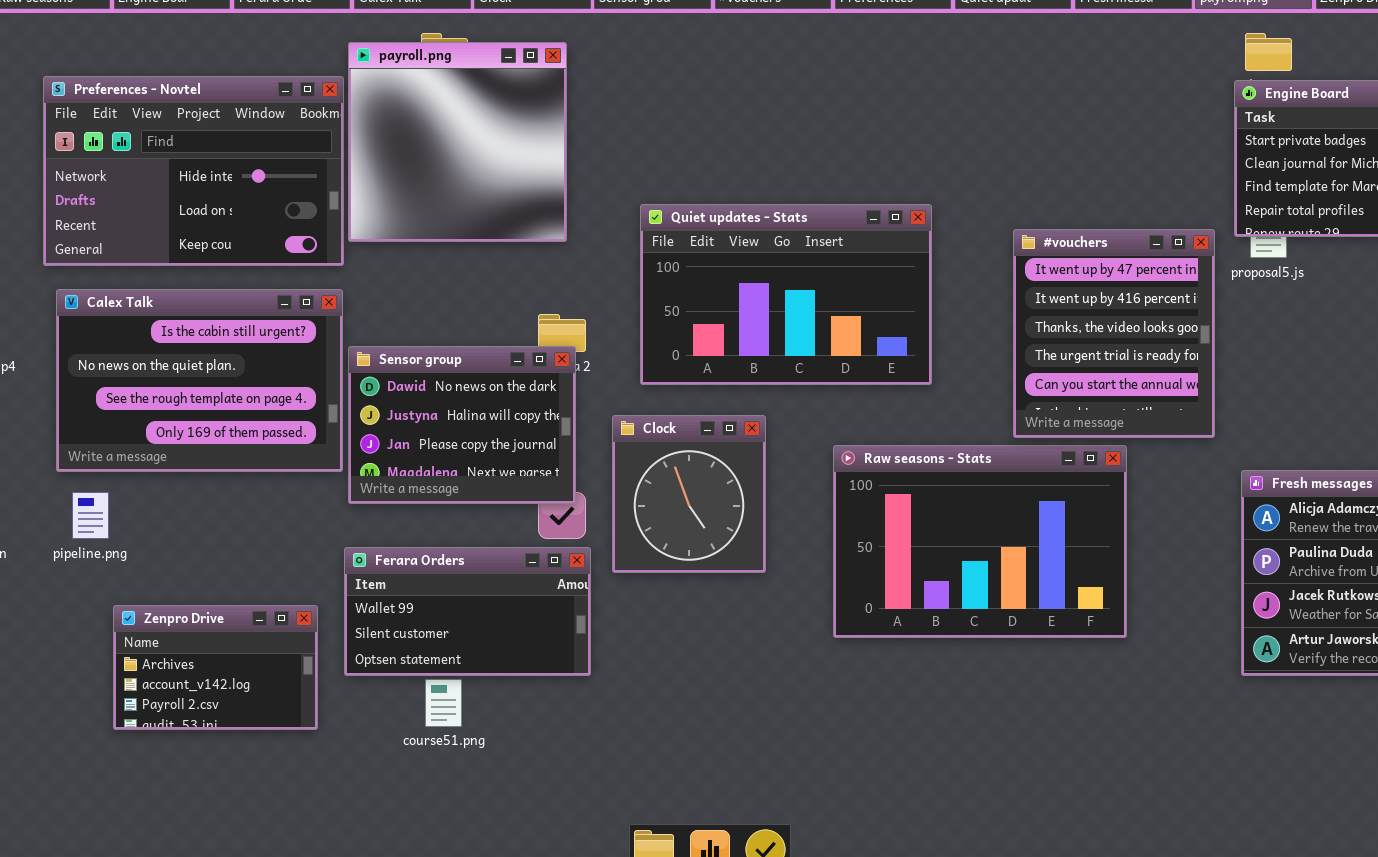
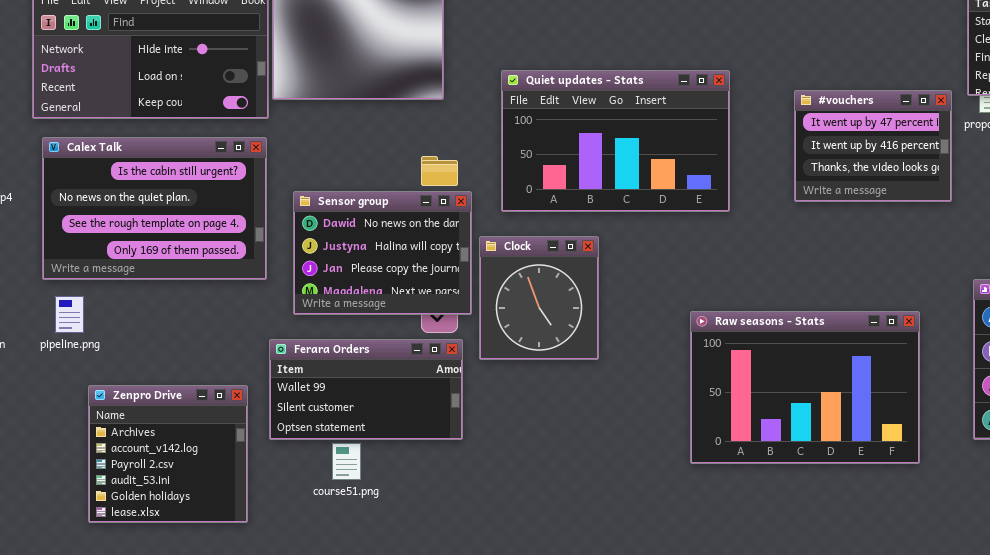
#vouchers: [1013,229,1215,438] -> [794,90,952,202], resized
Sensor group: [348,346,576,504] -> [293,191,472,315], moved
Raw seasons - Stats: [833,445,1127,638] -> [690,311,920,464], moved
Zenpro Drive: [113,605,318,730] -> [88,385,248,523], resized

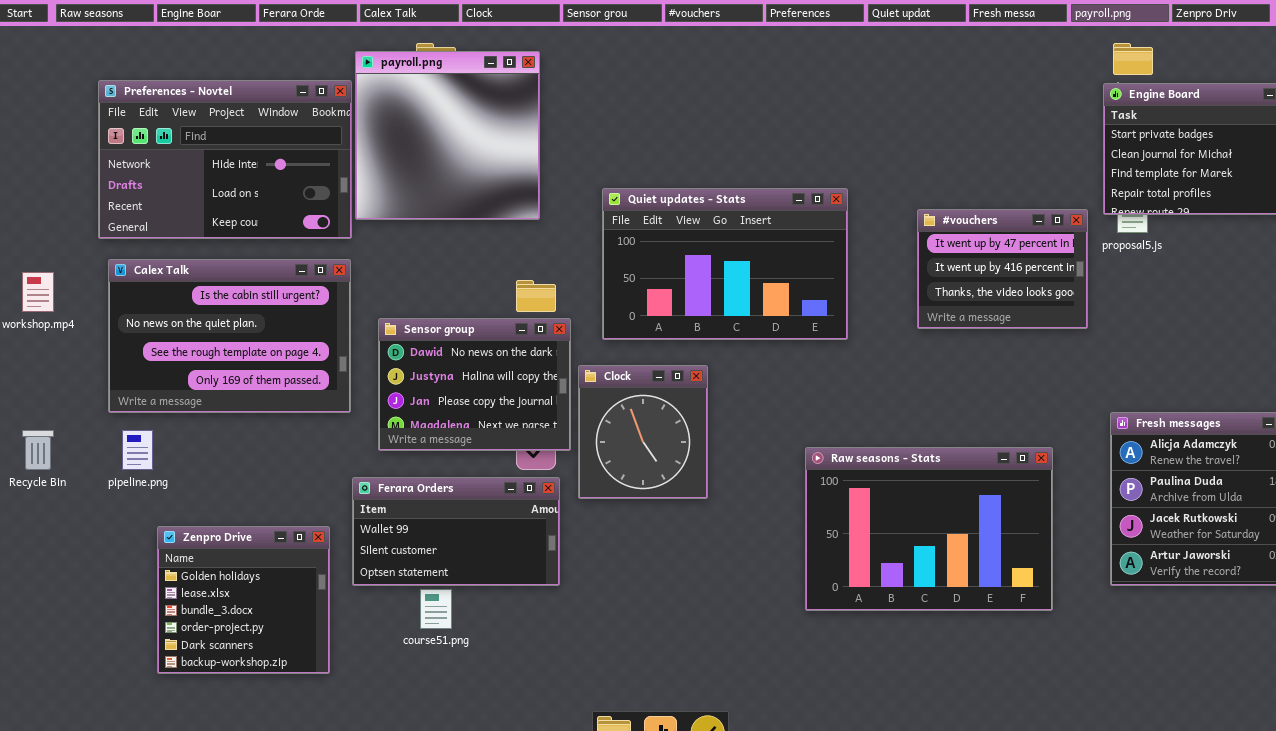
Zenpro Drive: [88,385,248,523] -> [157,526,330,674], scrolled down 4 rows

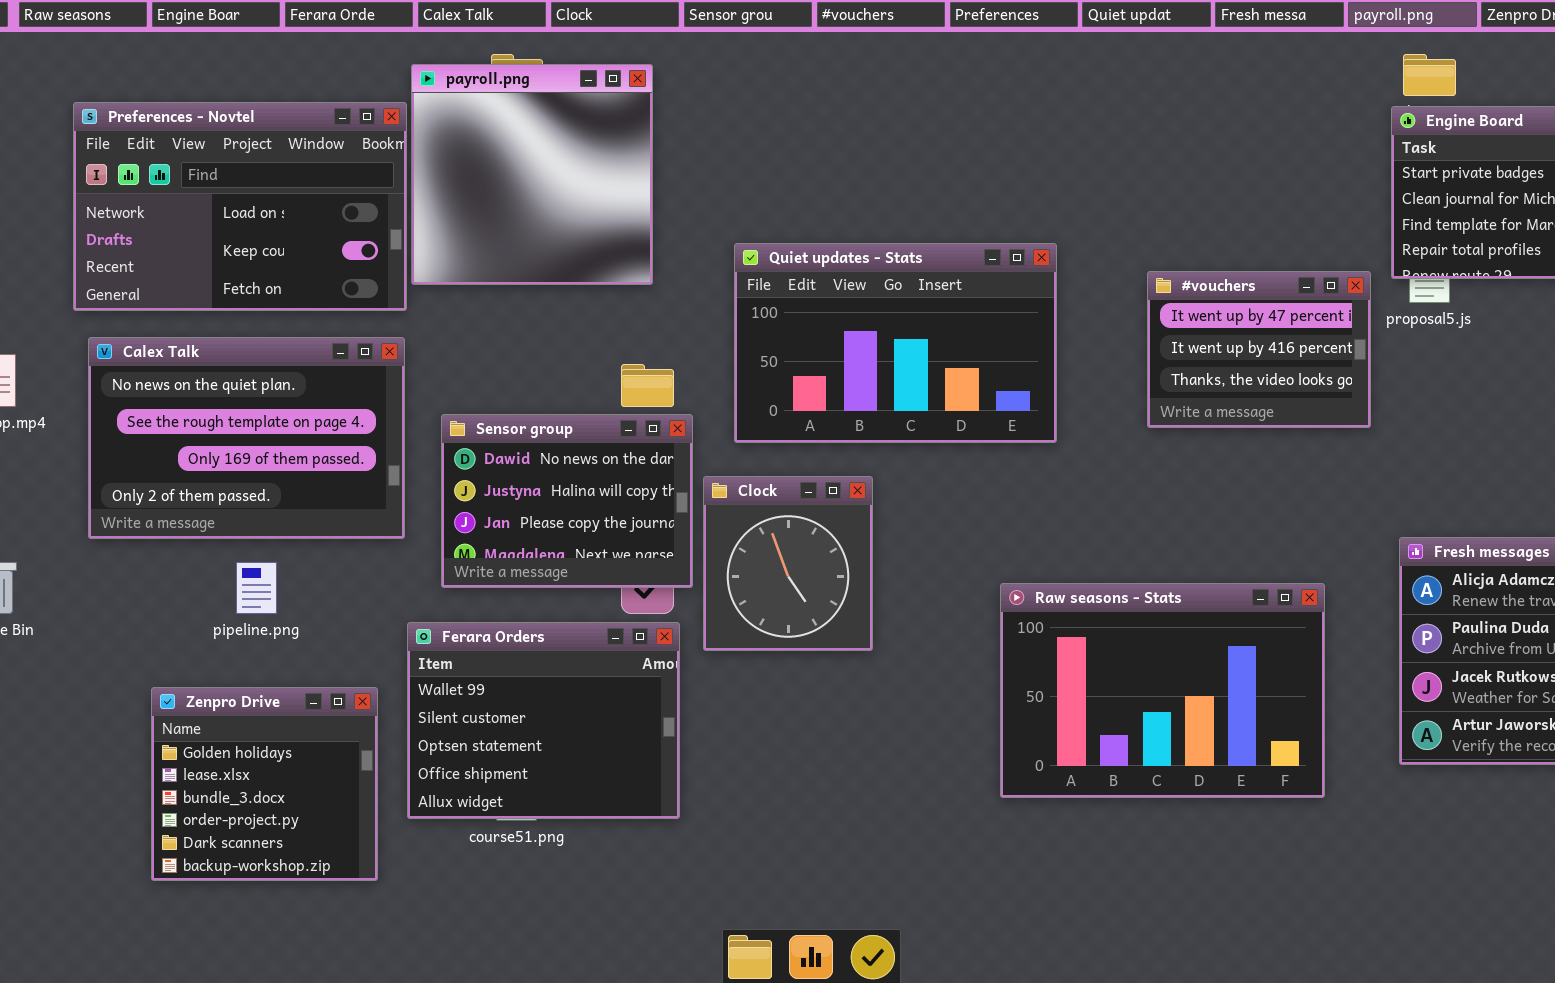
Preferences - Novtel: [98,80,352,239] -> [73,102,407,311], scrolled down 1 row
Calex Talk: [108,259,351,413] -> [88,337,405,539], scrolled down 1 row
pipeline.png: [122,430,153,470] -> [236,562,277,614], moved
Ferara Orders: [352,477,560,586] -> [407,622,680,819], resized

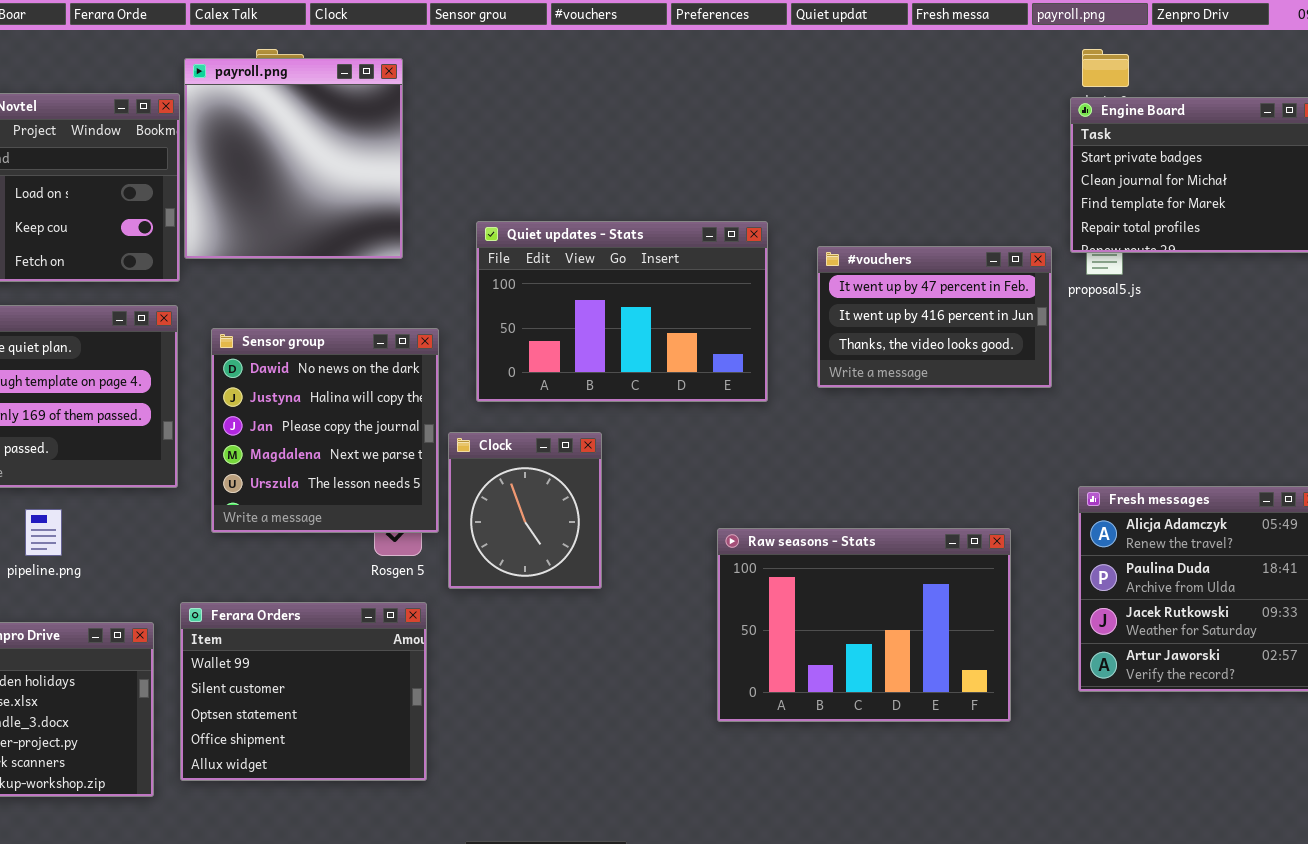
#vouchers: [1147,271,1371,428] -> [817,246,1052,388], resized
Sensor group: [441,414,693,588] -> [211,328,439,533], resized
Ferara Orders: [407,622,680,819] -> [180,602,427,781], moved

